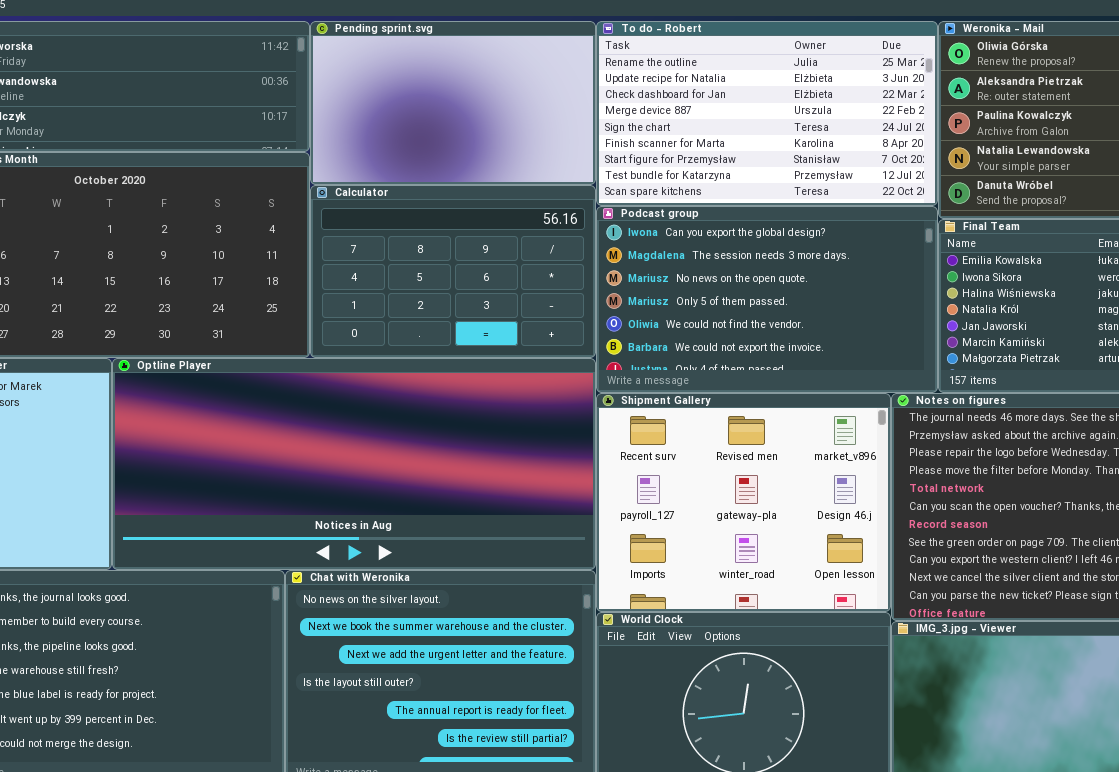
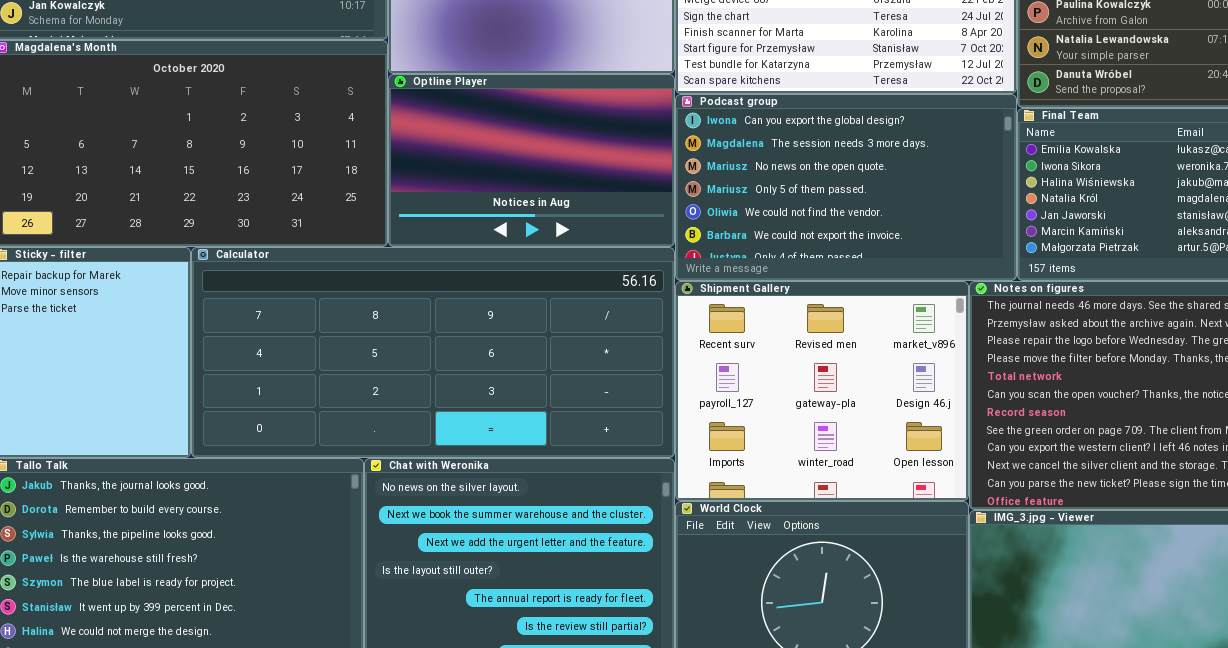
Calculator: [310,185,596,358] -> [191,247,675,458], moved, resized
Optline Player: [112,358,596,570] -> [388,74,675,247], moved, resized

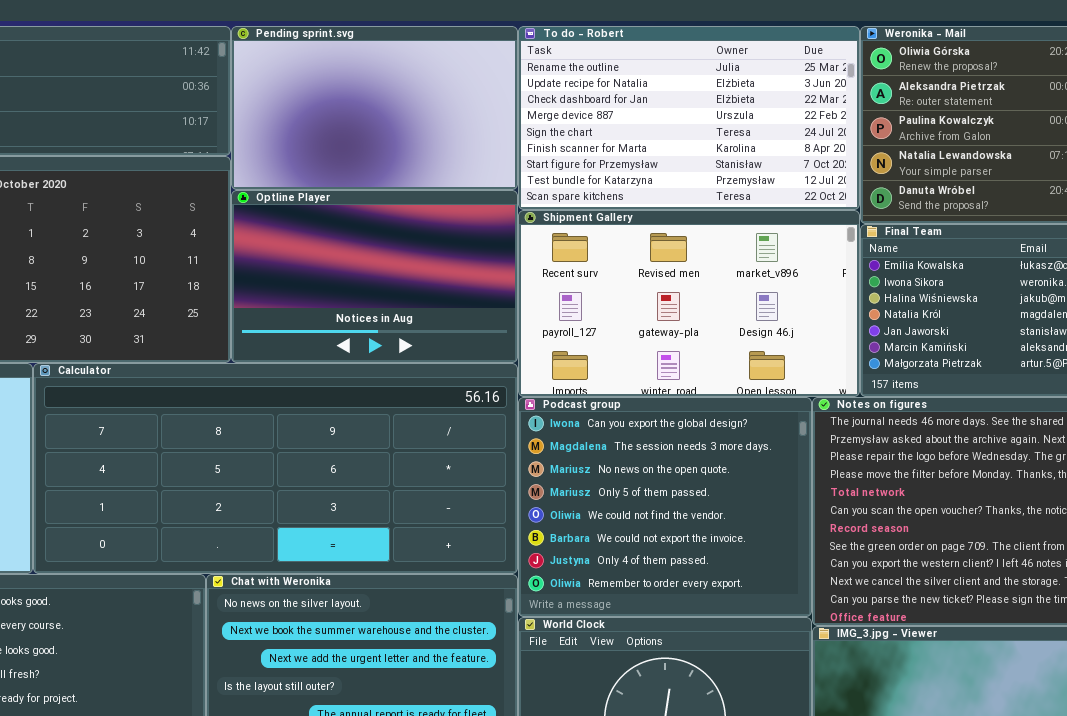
Podcast group: [675,94,1017,281] -> [518,397,812,617], moved, resized
Shipment Gallery: [675,281,969,501] -> [518,210,860,397], moved, resized

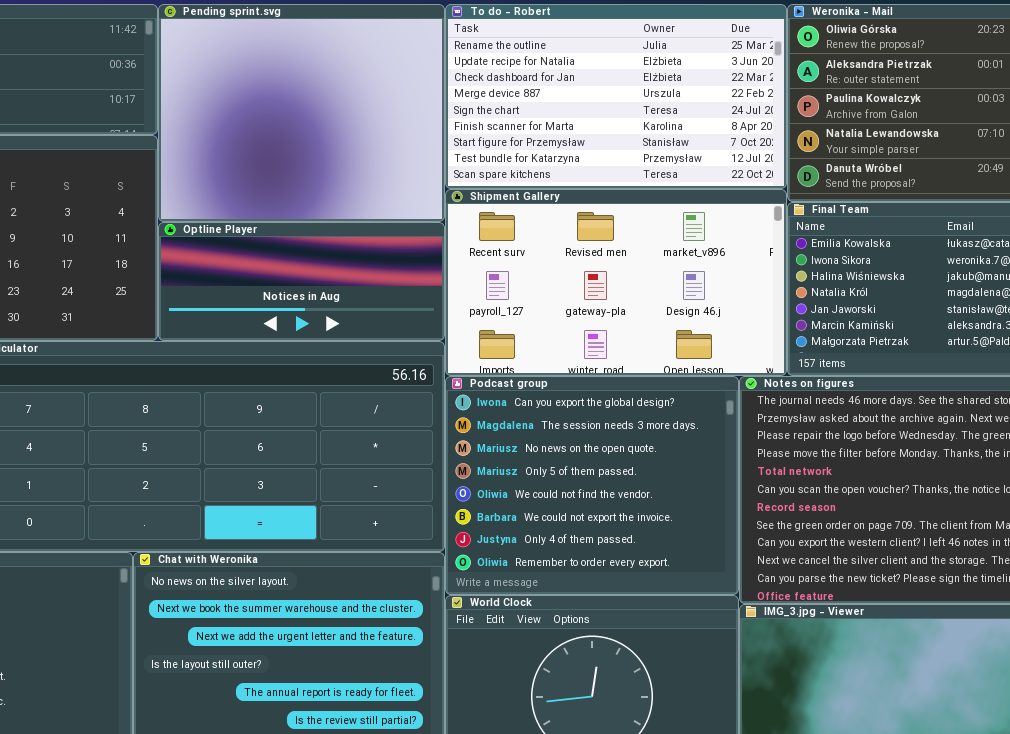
Pending sprint.svg: [231,26,518,190] -> [158,4,445,222], resized
Optline Player: [231,190,518,363] -> [158,222,445,341], resized

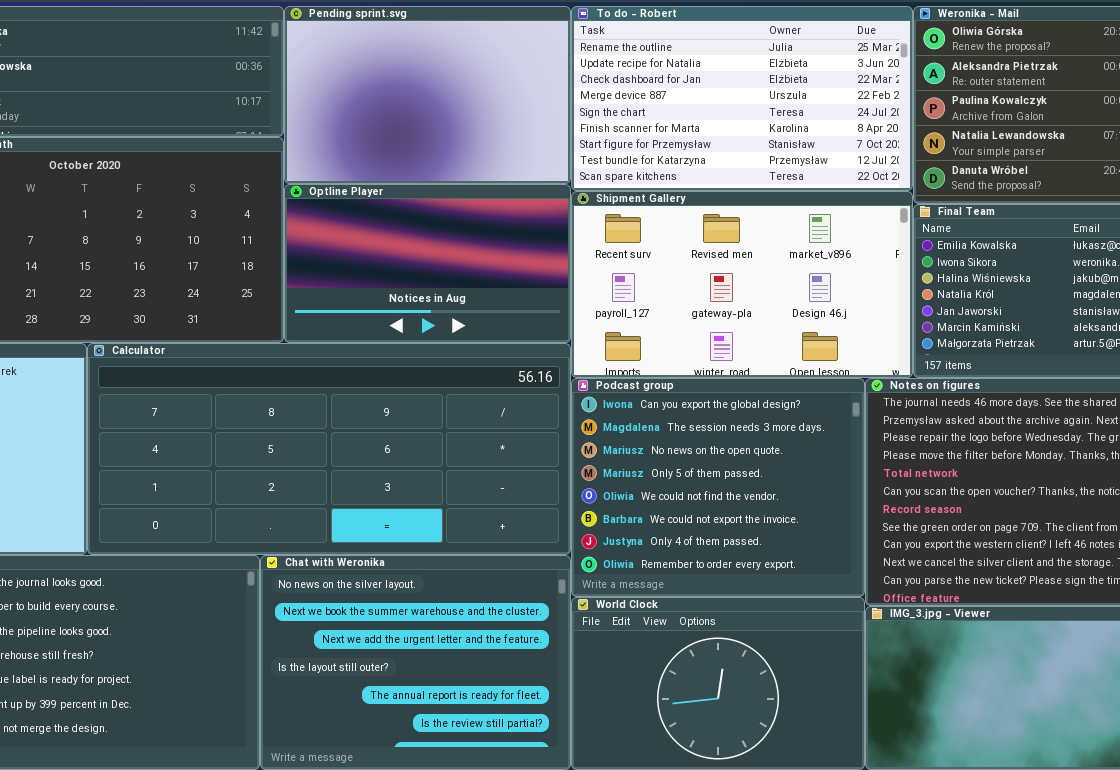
Pending sprint.svg: [158,4,445,222] -> [284,6,571,184], resized
Optline Player: [158,222,445,341] -> [284,184,571,343], resized

